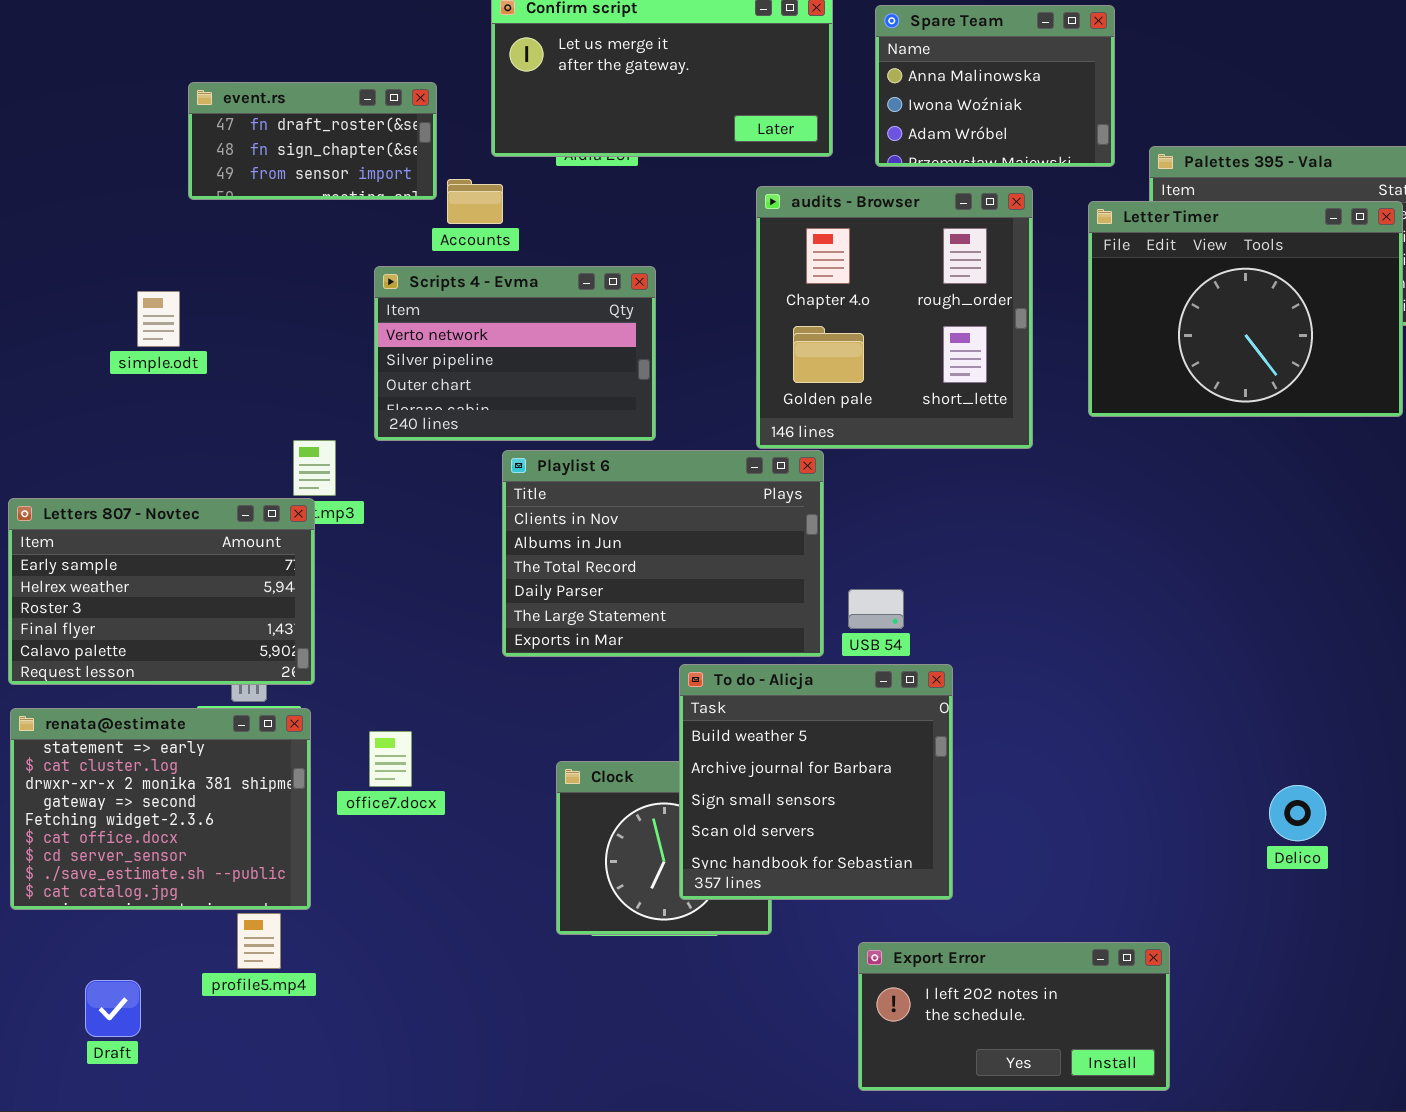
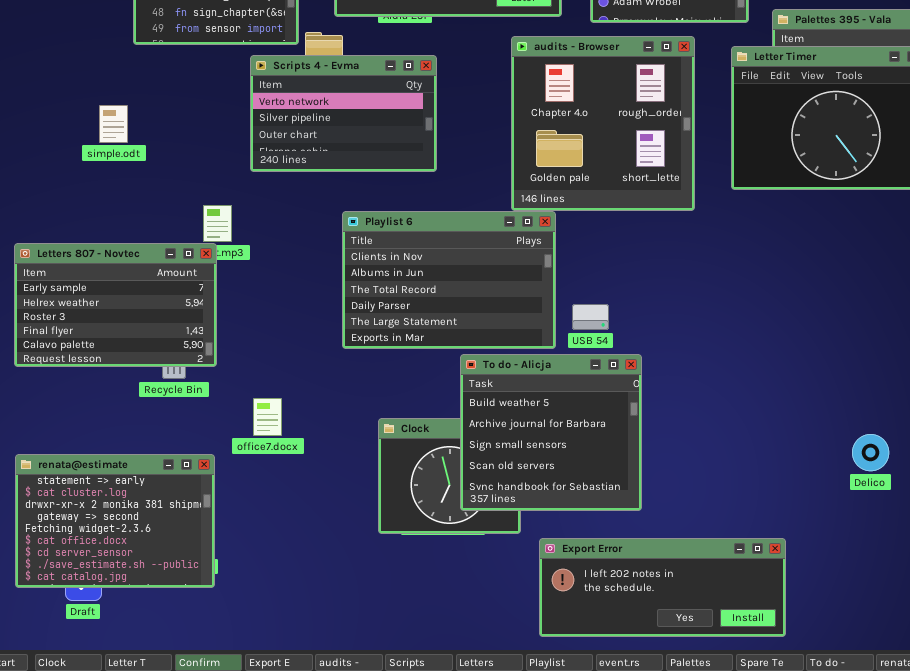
Scripts 4 - Evma: [374,266,656,441] -> [250,55,437,172], moved
renata@estimate: [10,708,311,910] -> [15,454,215,588], moved
Export Error: [858,942,1170,1091] -> [539,538,786,637], resized

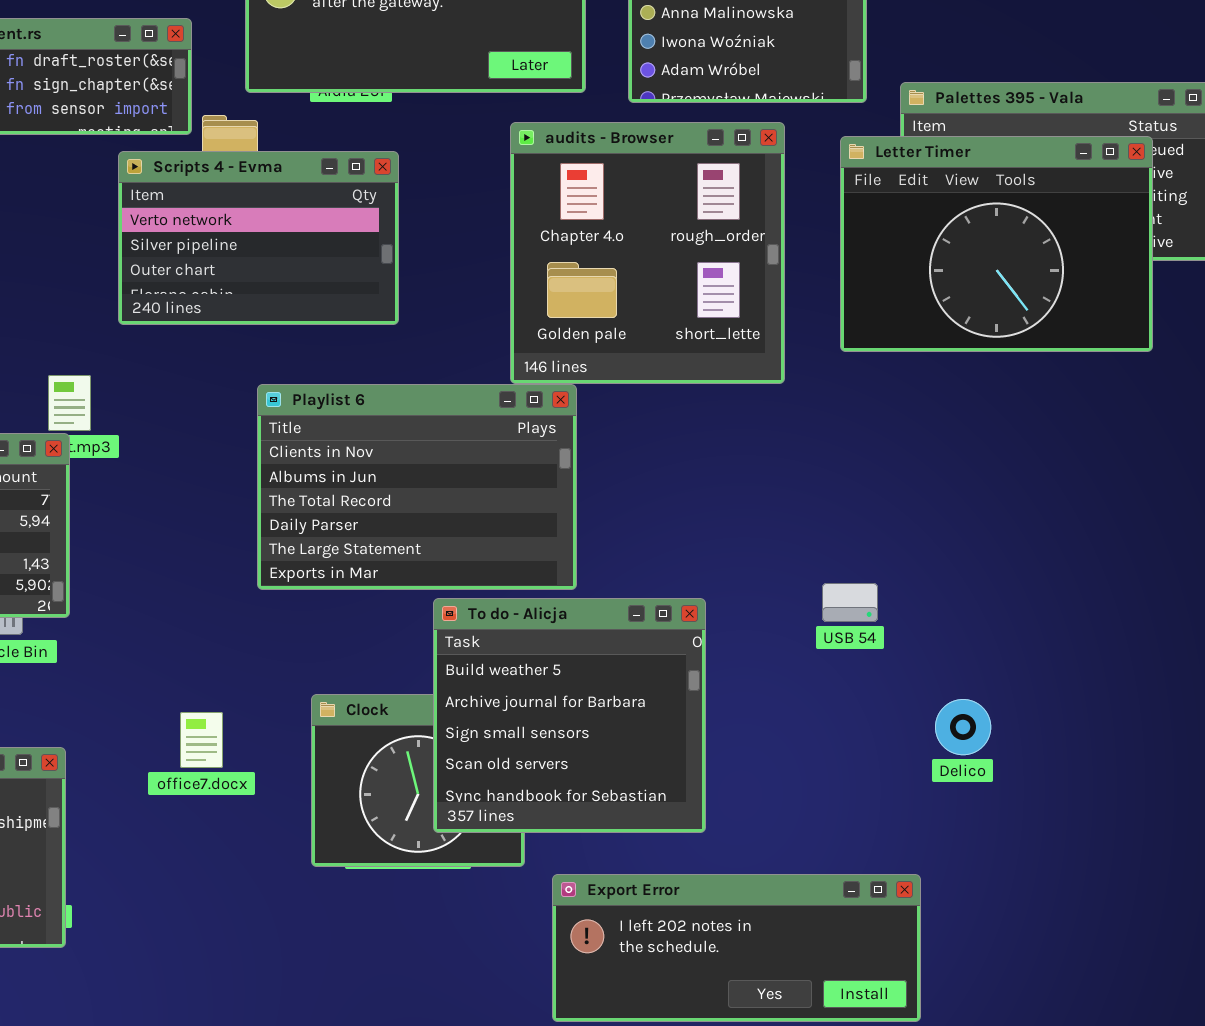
USB 54: [572,304,609,330] -> [822,583,878,622], moved
office7.docx: [253,398,282,436] -> [180,712,223,768], moved
Delico: [852,434,889,471] -> [935,699,991,755], moved

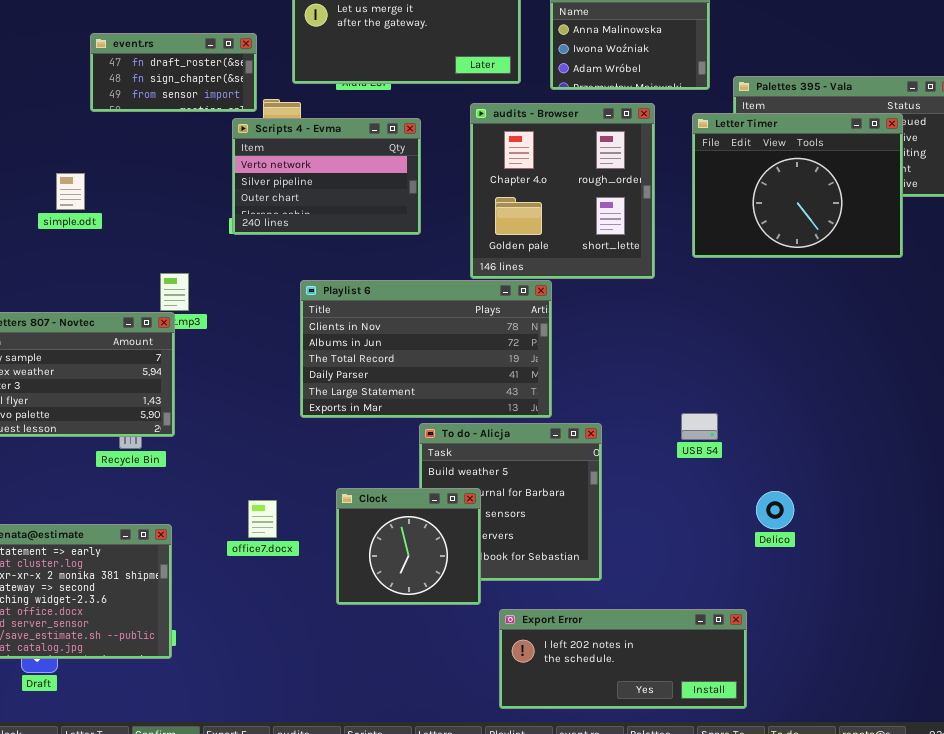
Scripts 4 - Evma: [118,151,399,325] -> [232,118,421,235], moved
Playlist 6: [257,384,577,590] -> [300,280,552,418], resized
Clock: [311,694,525,867] -> [336,488,481,605], raised

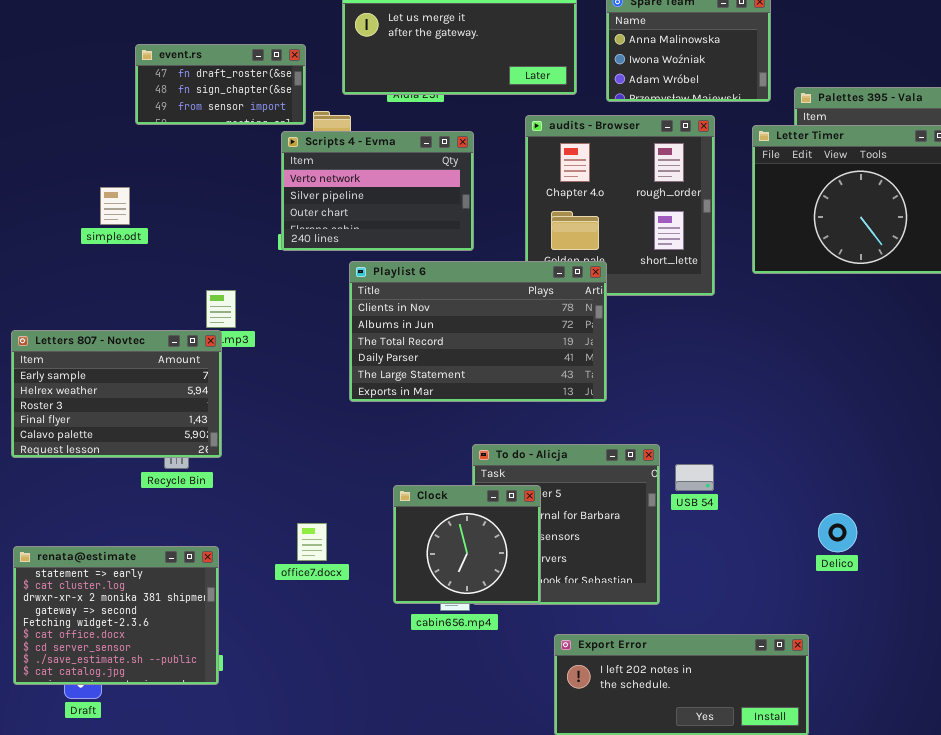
Playlist 6: [300,280,552,418] -> [349,261,607,402], moved
USB 54: [681,413,718,440] -> [675,464,714,491], moved
Clock: [336,488,481,605] -> [393,485,541,604], moved

